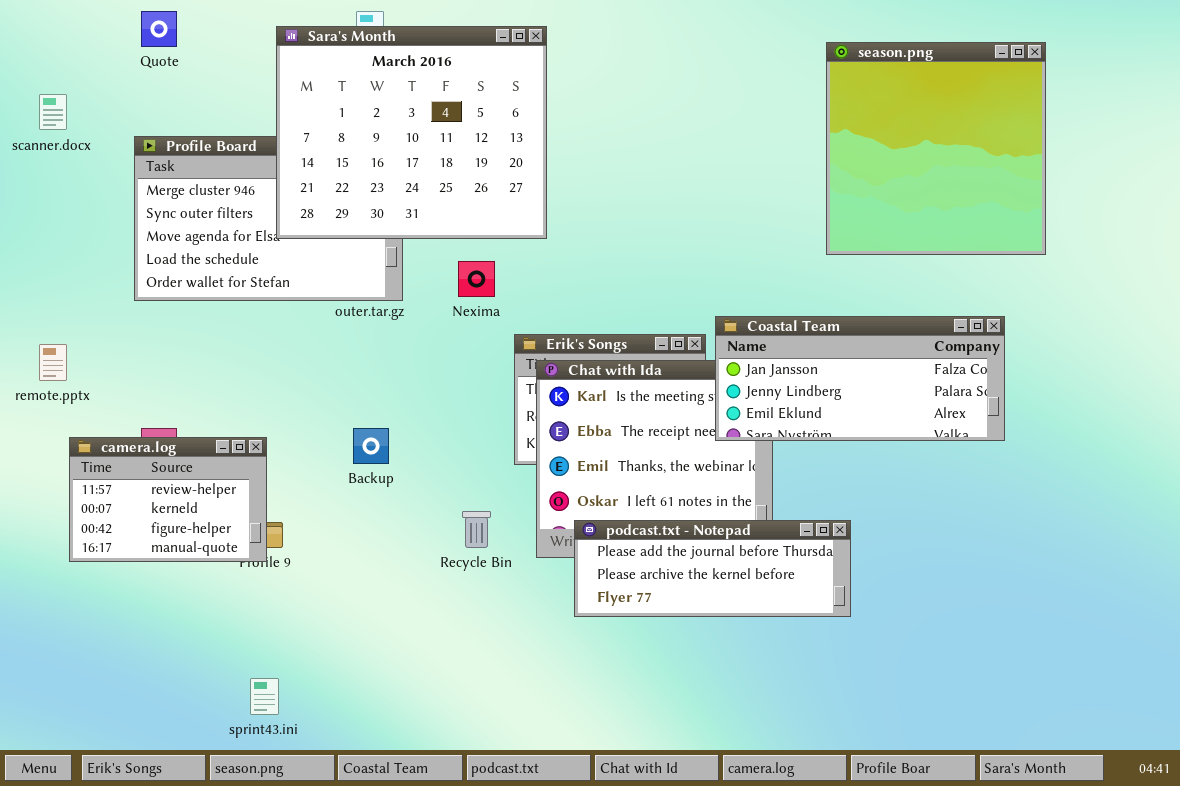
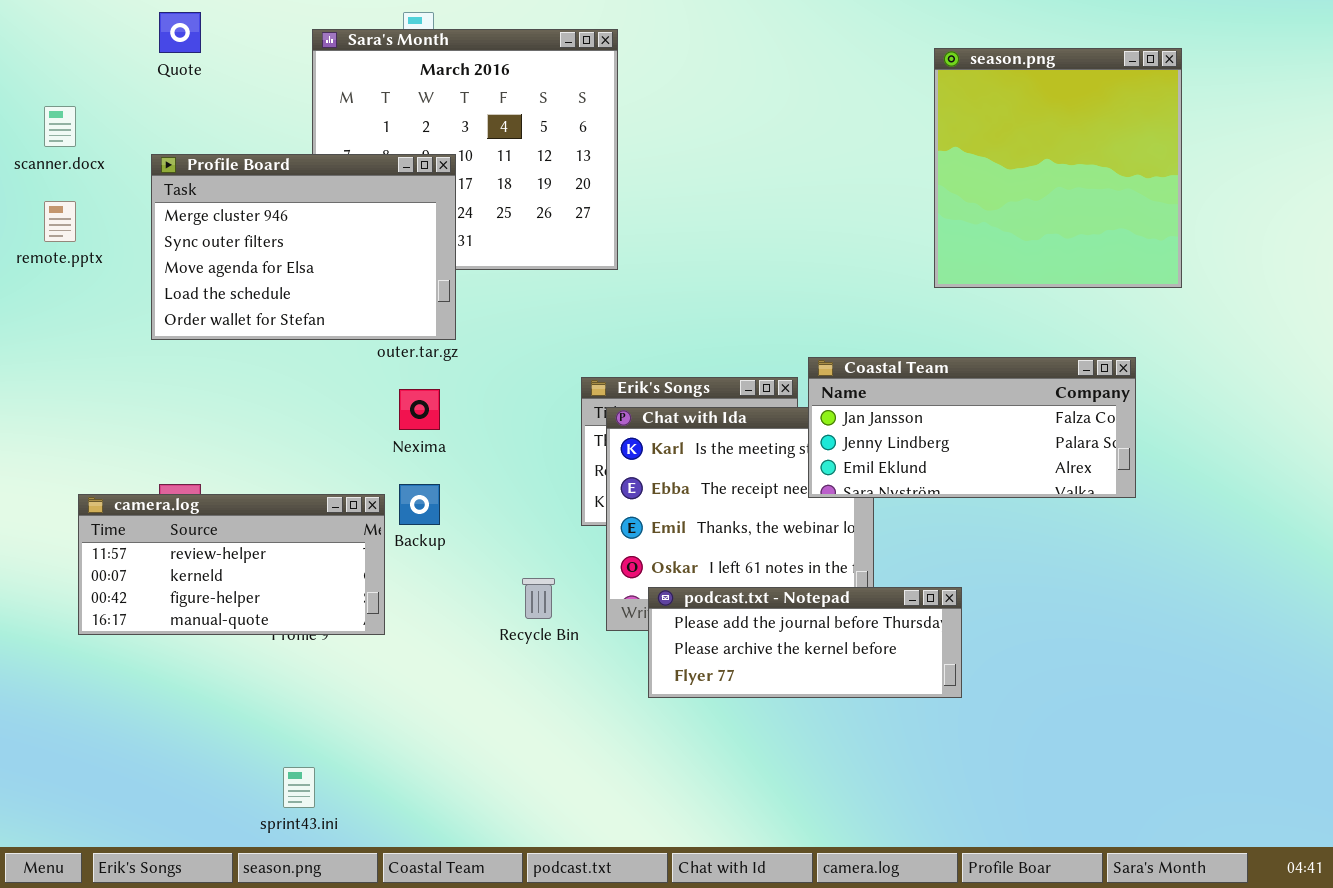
Profile Board: [134,136,403,301] -> [151,154,456,340], raised
Nexima: [458,261,495,297] -> [399,389,440,430], moved
remote.pptx: [39,344,67,381] -> [44,201,76,242], moved
camera.log: [69,437,267,562] -> [78,494,385,635], resized

